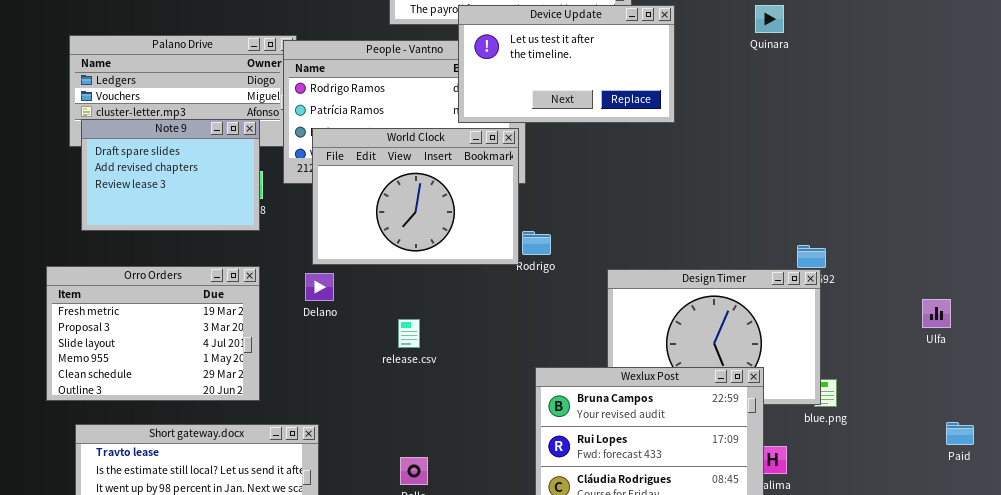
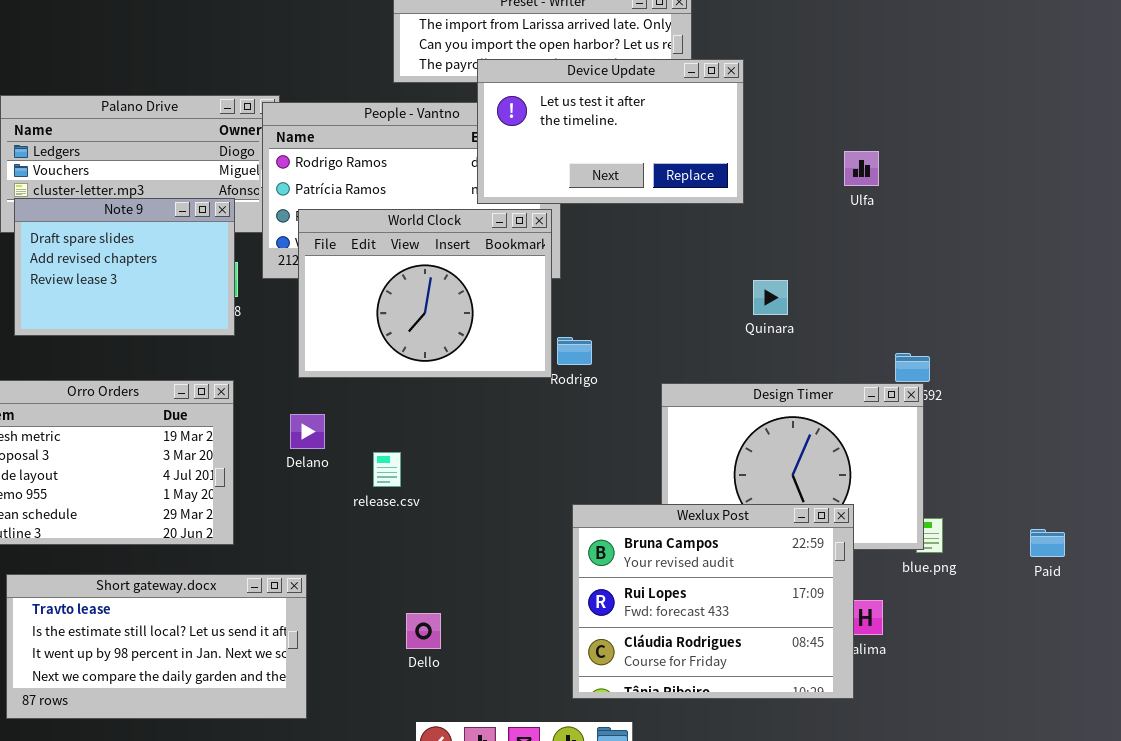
Quinara: [755,5,784,33] -> [753,280,788,315], moved
Delano: [305,273,334,301] -> [290,414,325,449], moved
Ulfa: [922,299,951,328] -> [844,151,879,186], moved
release.csv: [398,319,420,348] -> [373,452,401,487], moved
Paid: [946,422,974,445] -> [1030,529,1065,557], moved

